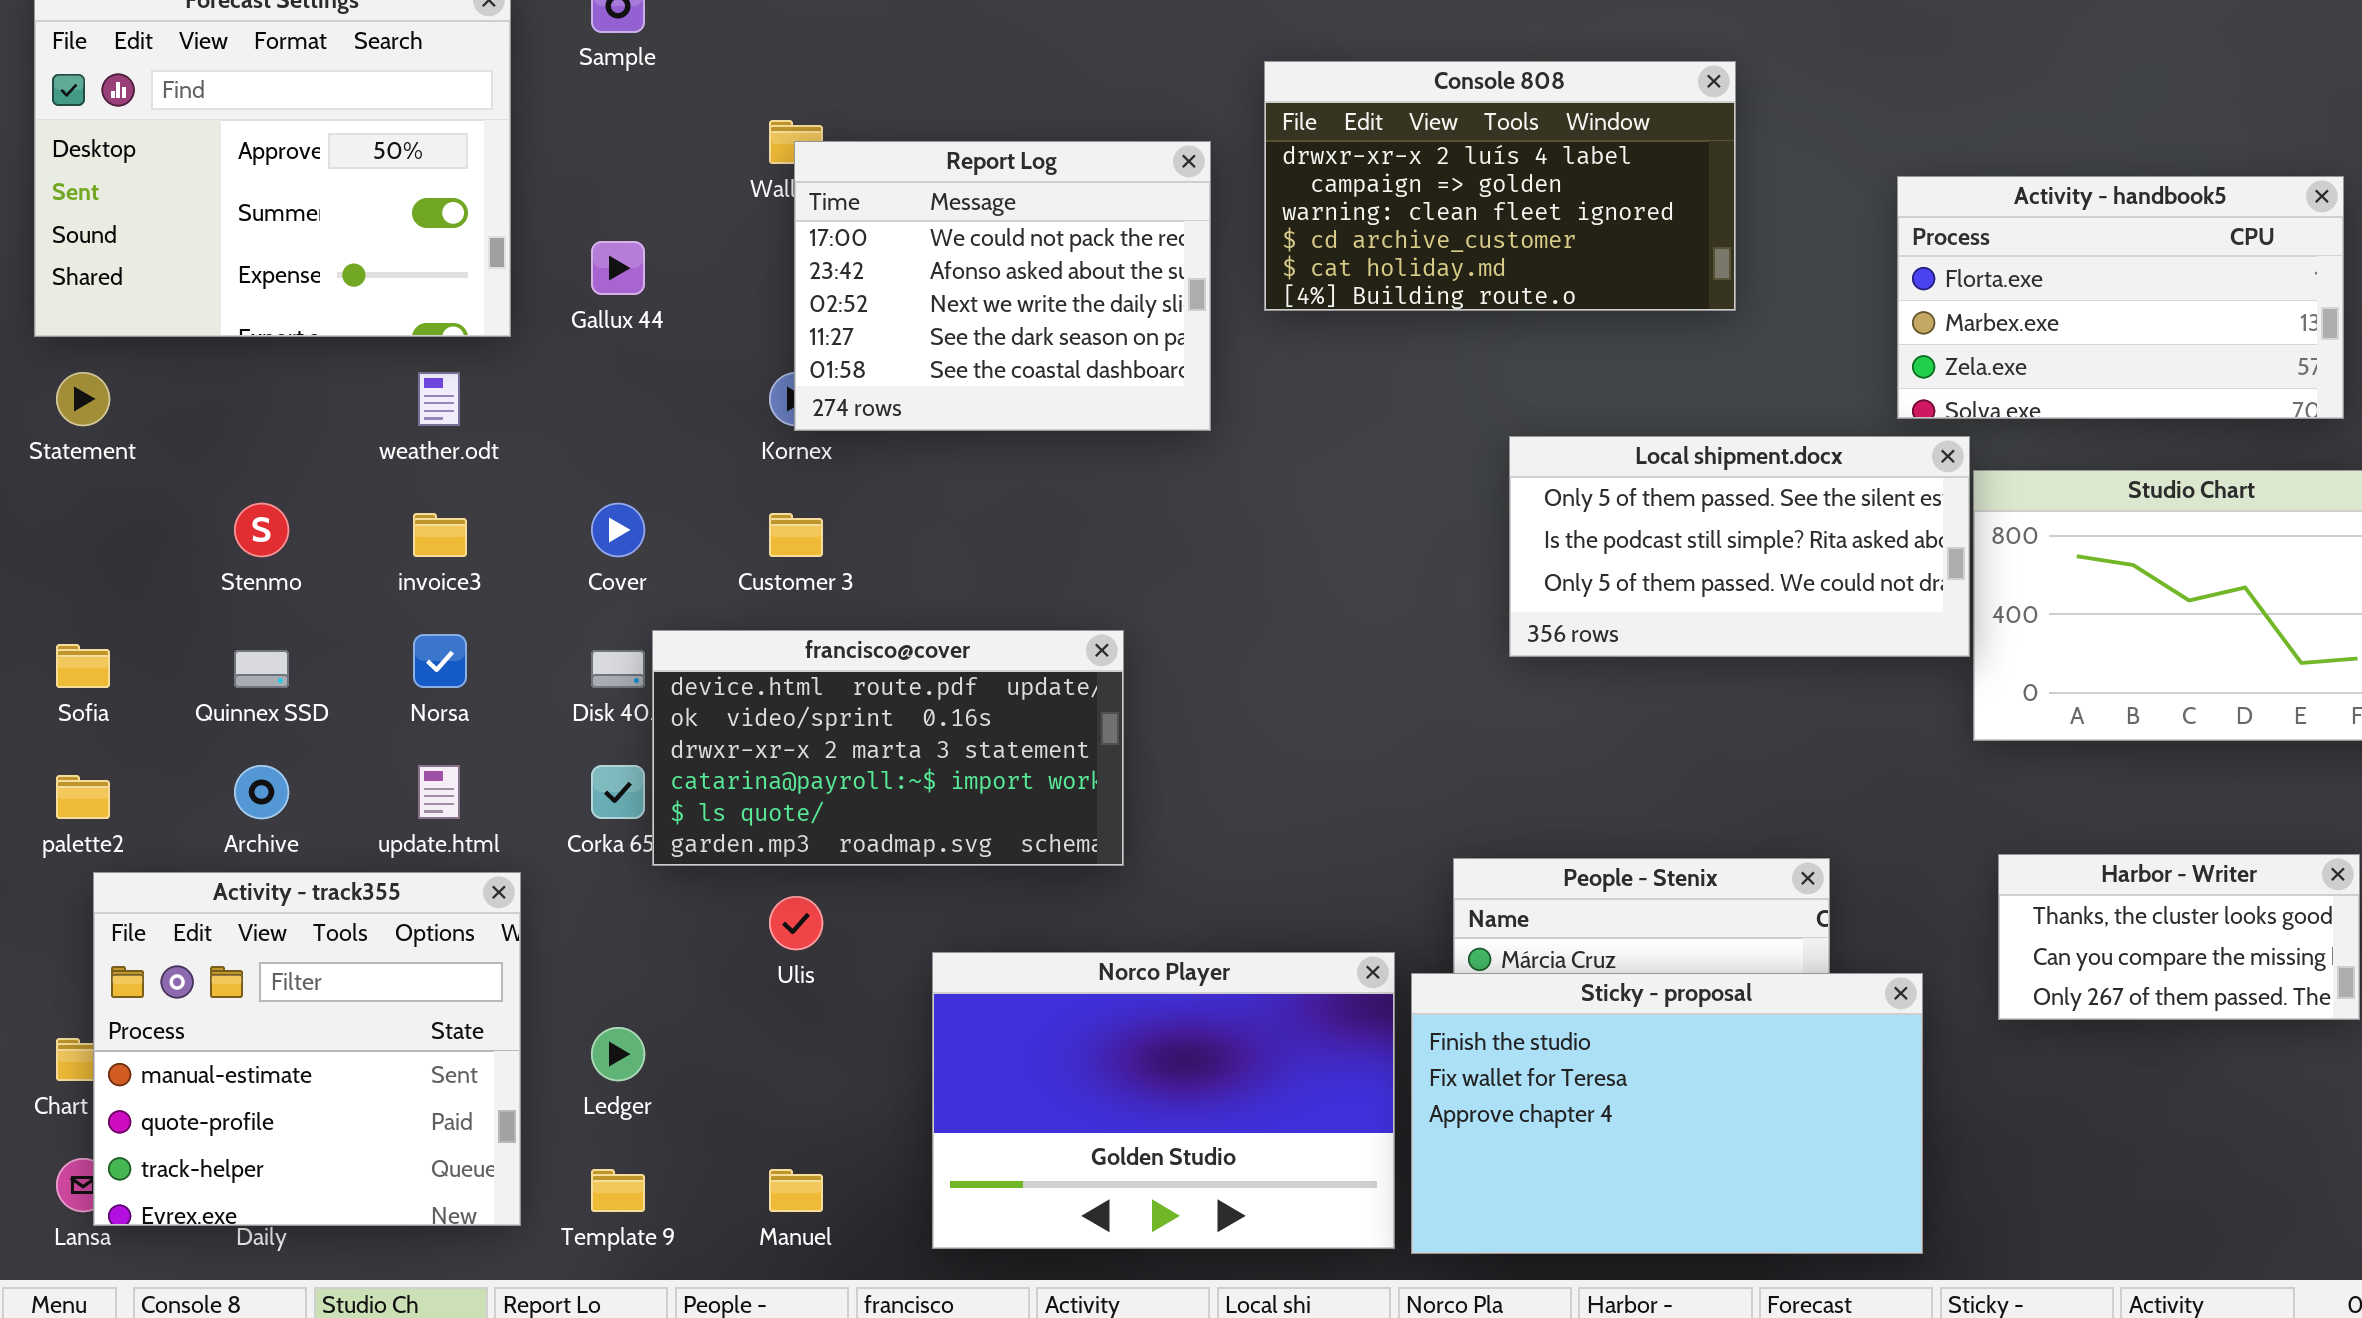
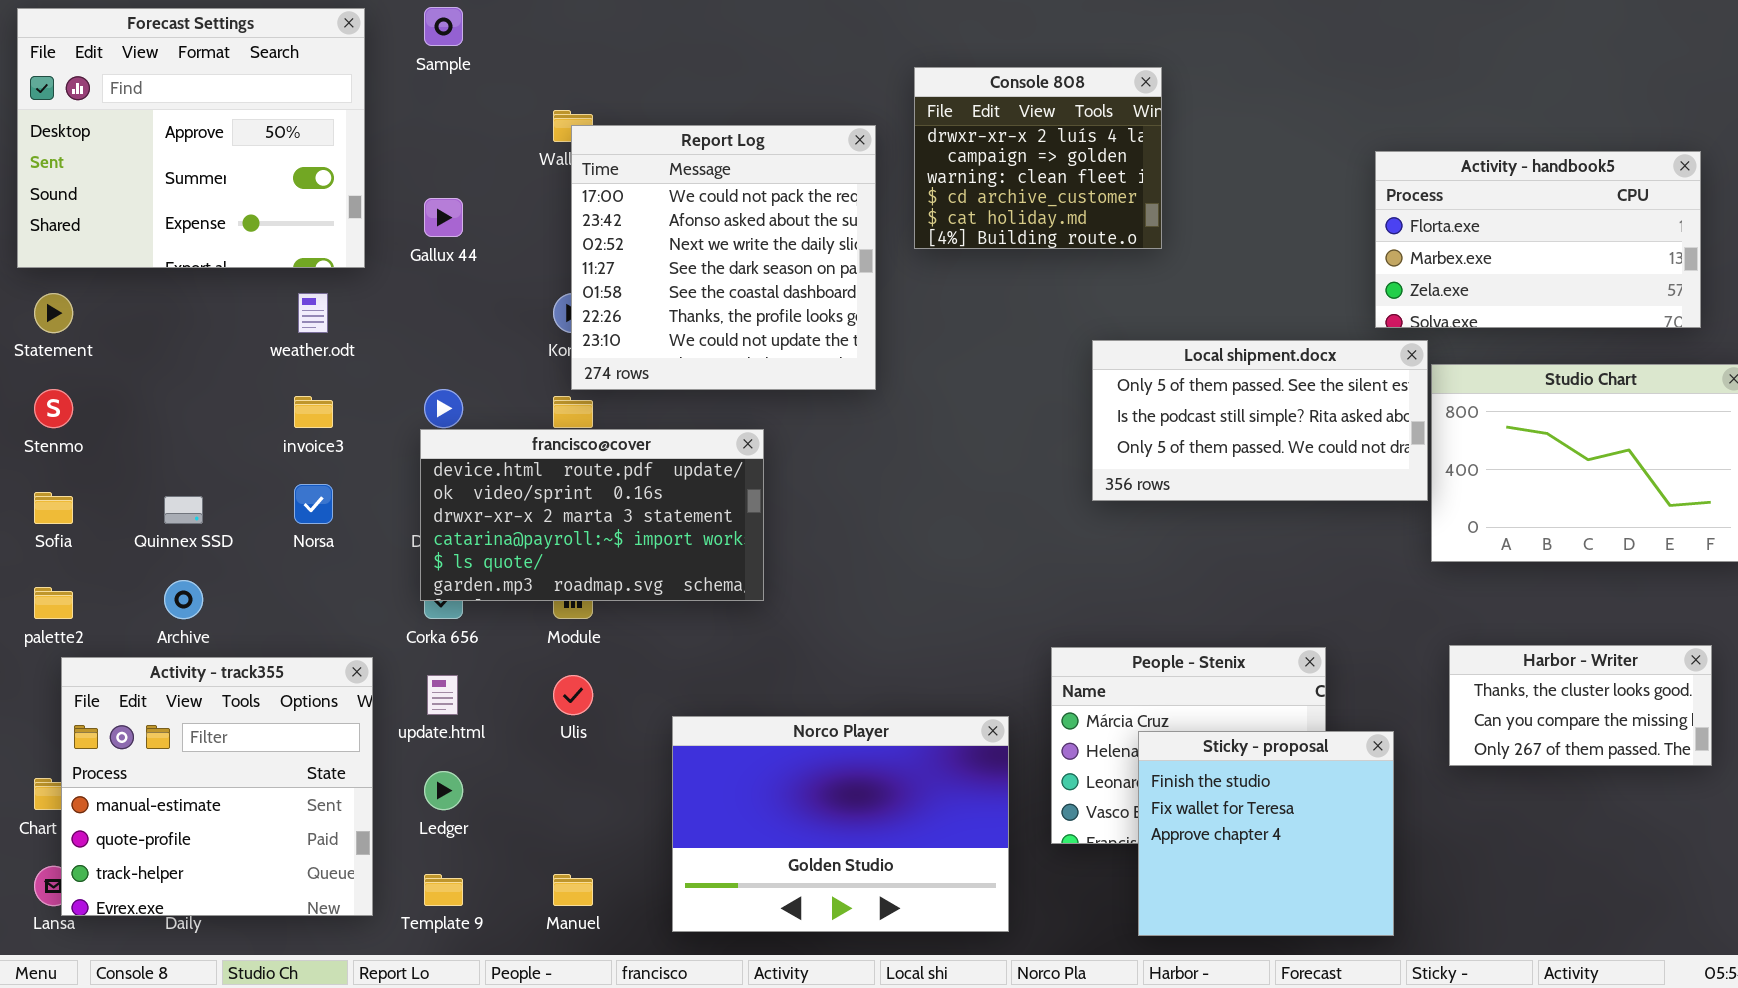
Console 808: [1264,61,1736,311] -> [914,67,1162,249], resized
Report Log: [794,141,1211,431] -> [571,125,876,390], resized
Stenmo: [234,503,289,557] -> [34,389,73,428], moved
francisco@cover: [652,630,1124,866] -> [420,429,764,601], moved
update.html: [418,765,460,819] -> [427,675,458,715], moved
Sticky - proposal: [1411,973,1923,1254] -> [1138,731,1394,936], resized

